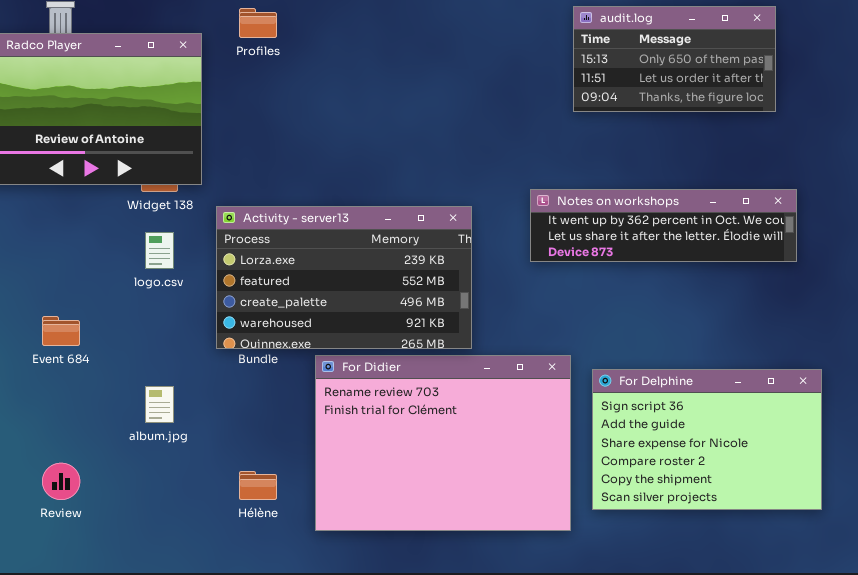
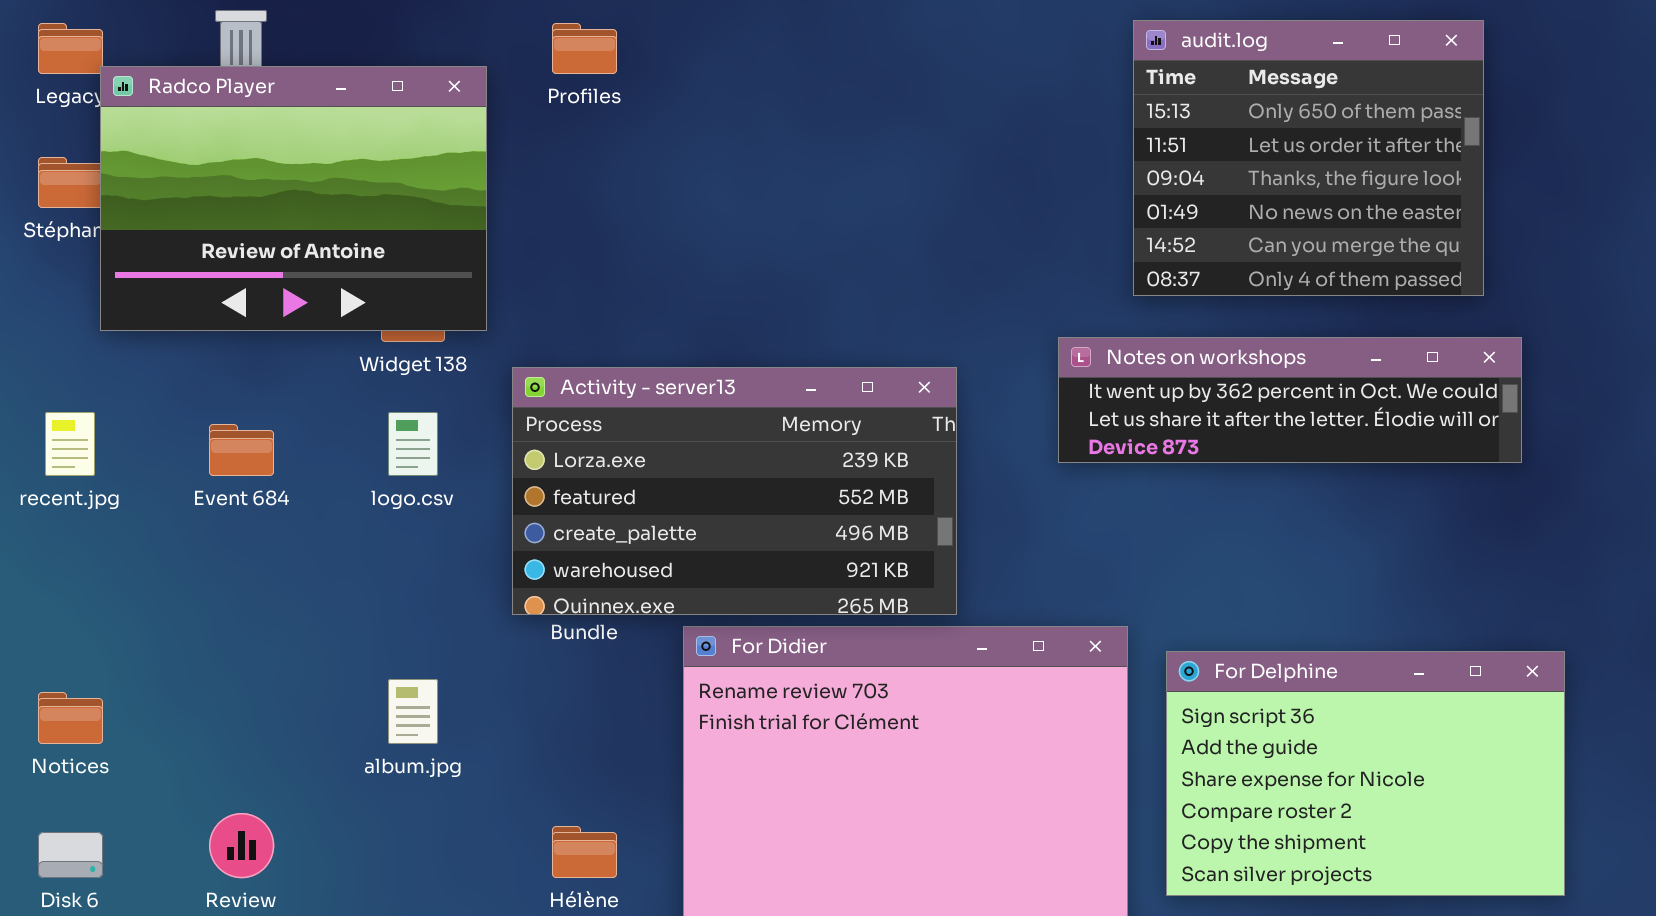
audit.log: [573,6,776,112] -> [1133,20,1484,296], resized
Event 684: [42,316,80,346] -> [209,424,274,476], moved

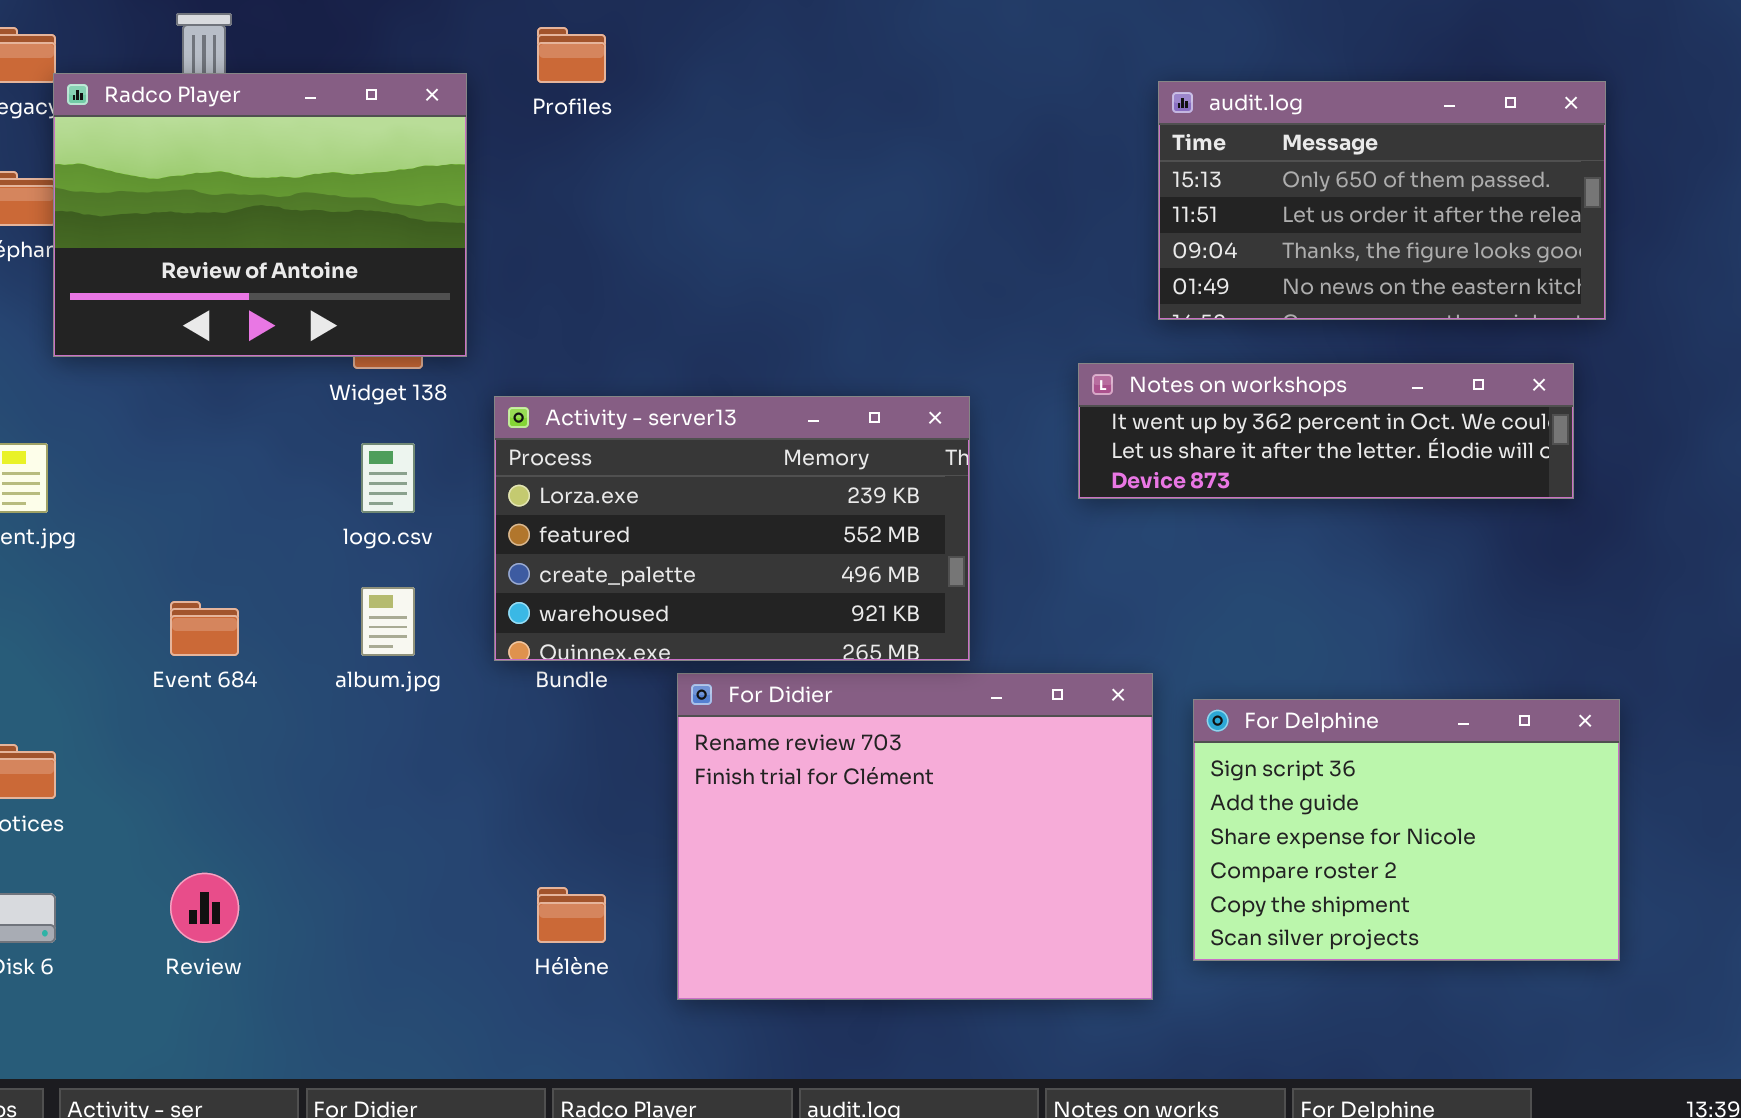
audit.log: [1133,20,1484,296] -> [1158,81,1606,320], resized
Event 684: [209,424,274,476] -> [170,601,239,656], moved
album.jpg: [388,679,438,744] -> [361,587,415,656], moved

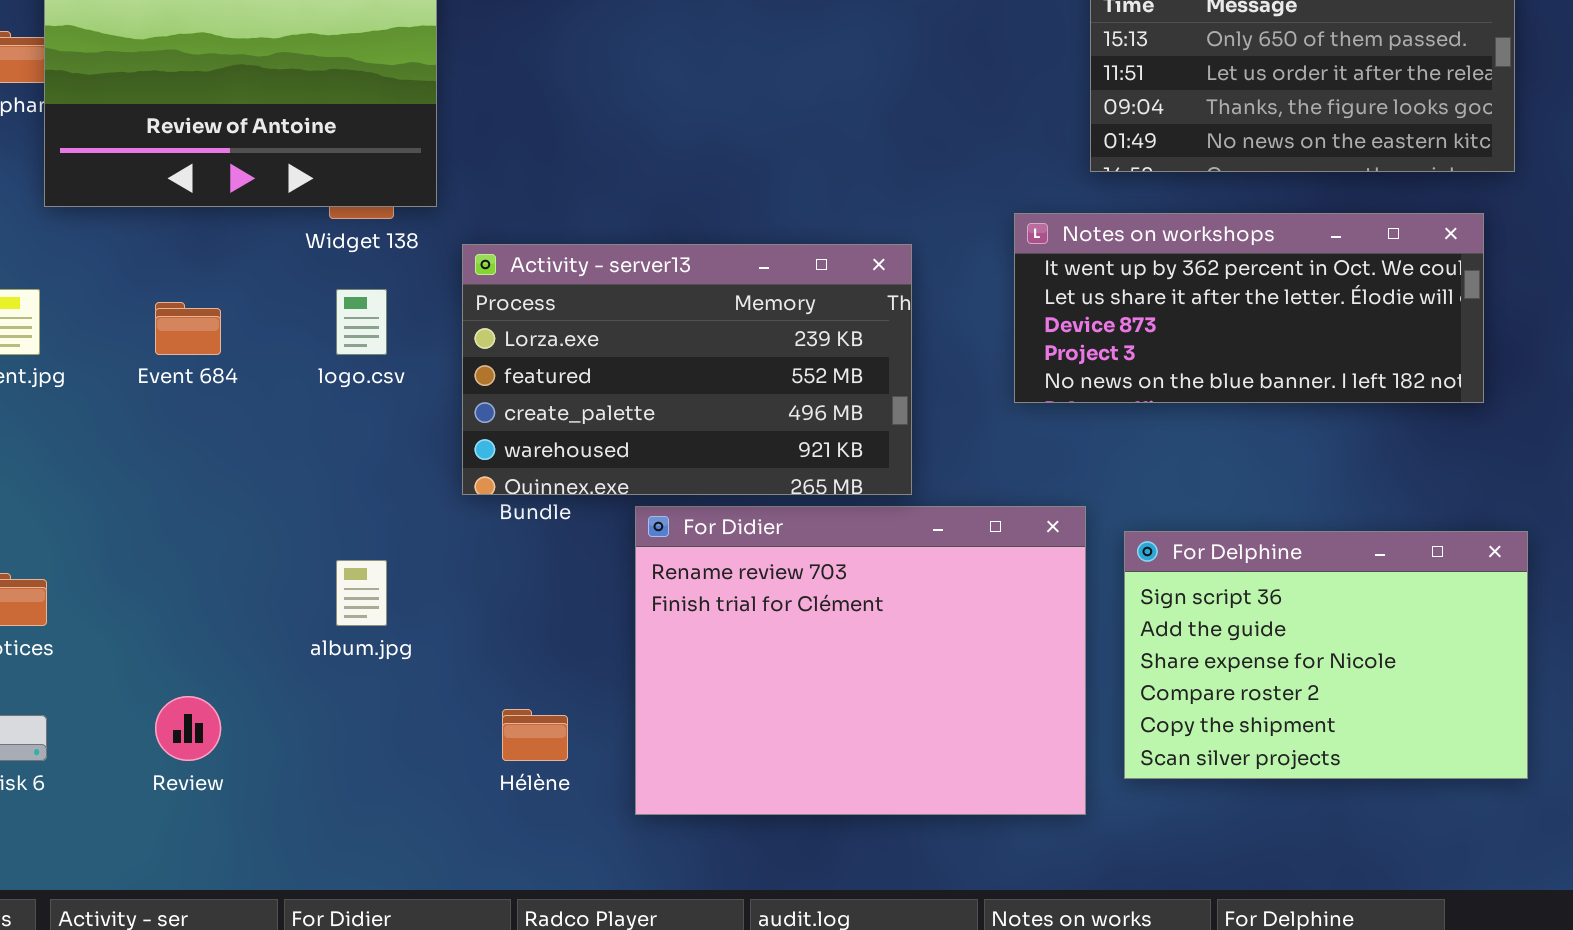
Notes on workshops: [1078,363,1574,499] -> [1014,213,1484,403], resized
album.jpg: [361,587,415,656] -> [336,560,387,626], moved
Event 684: [170,601,239,656] -> [155,302,221,355], moved

